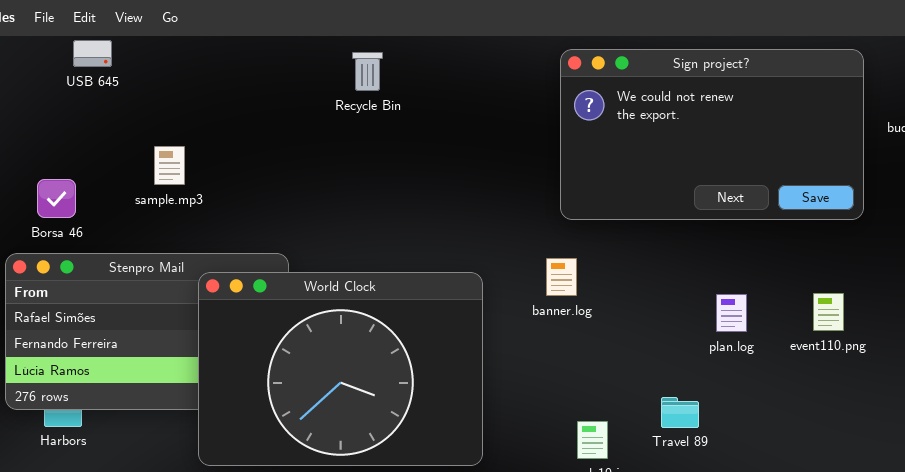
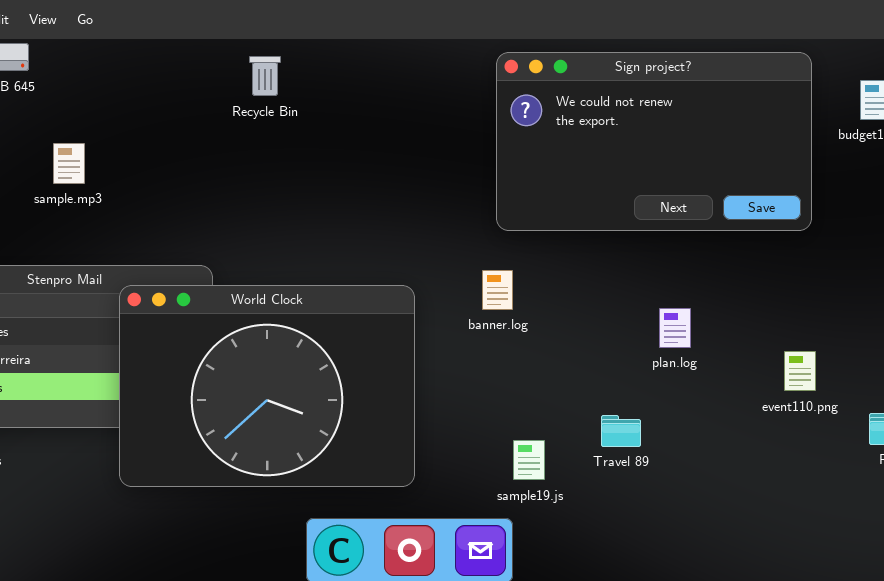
Recycle Bin: [352,52,383,91] -> [249,56,281,96], moved
sample.mp3: [154,146,185,185] -> [53,143,85,184], moved
event110.png: [813,293,844,331] -> [784,351,816,391], moved

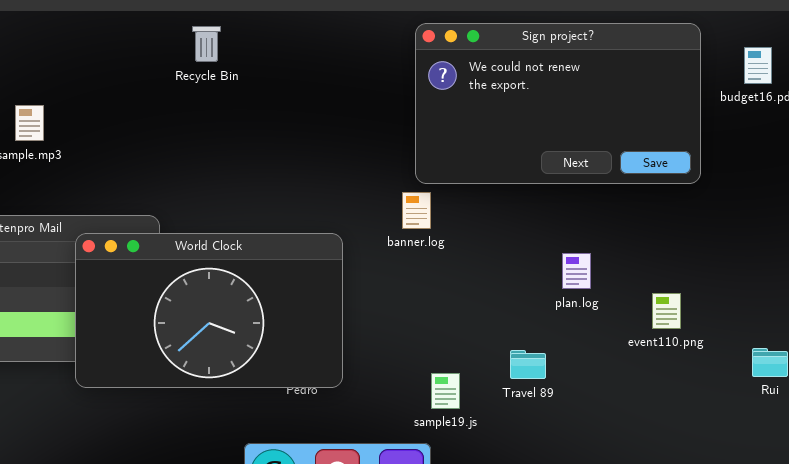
banner.log: [482,270,513,310] -> [402,192,431,229], moved
World Clock: [119,285,415,487] -> [75,233,343,388], resized
event110.png: [784,351,816,391] -> [652,293,681,329], moved

